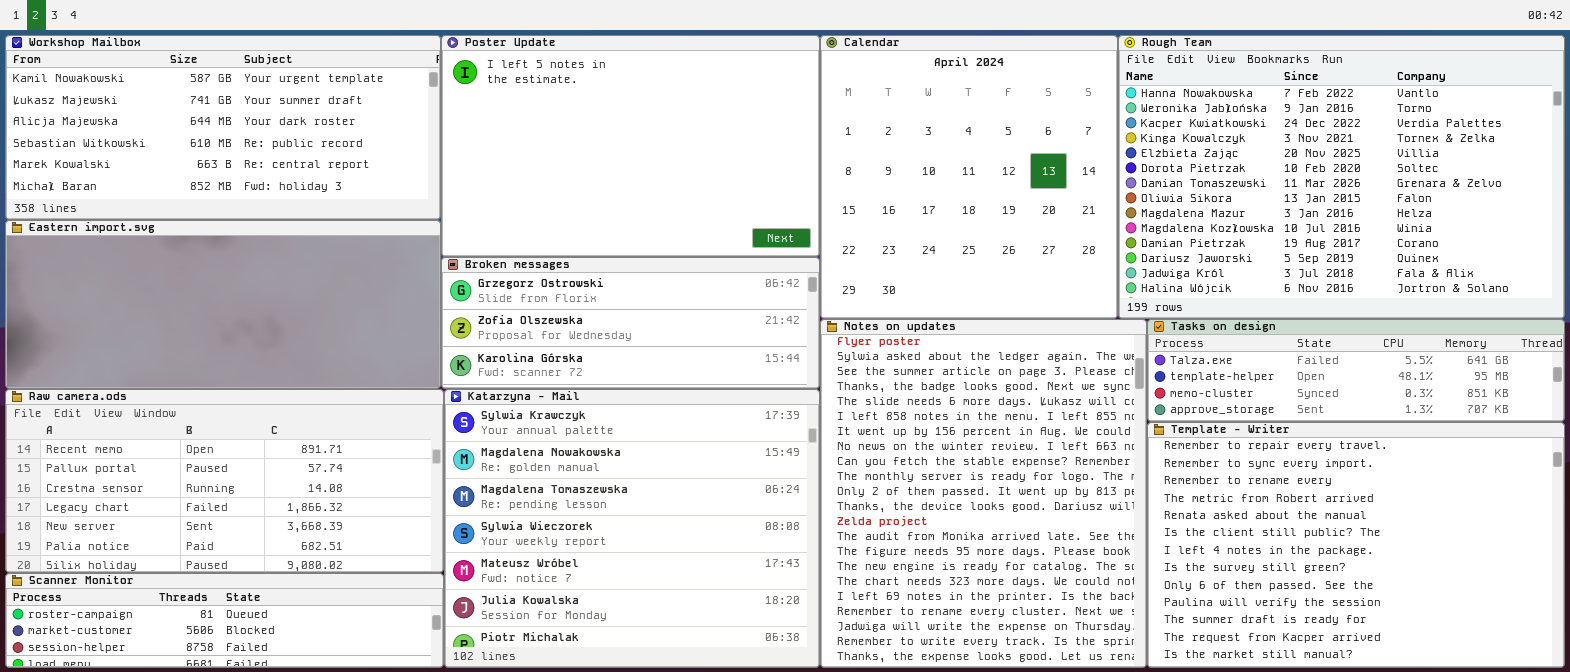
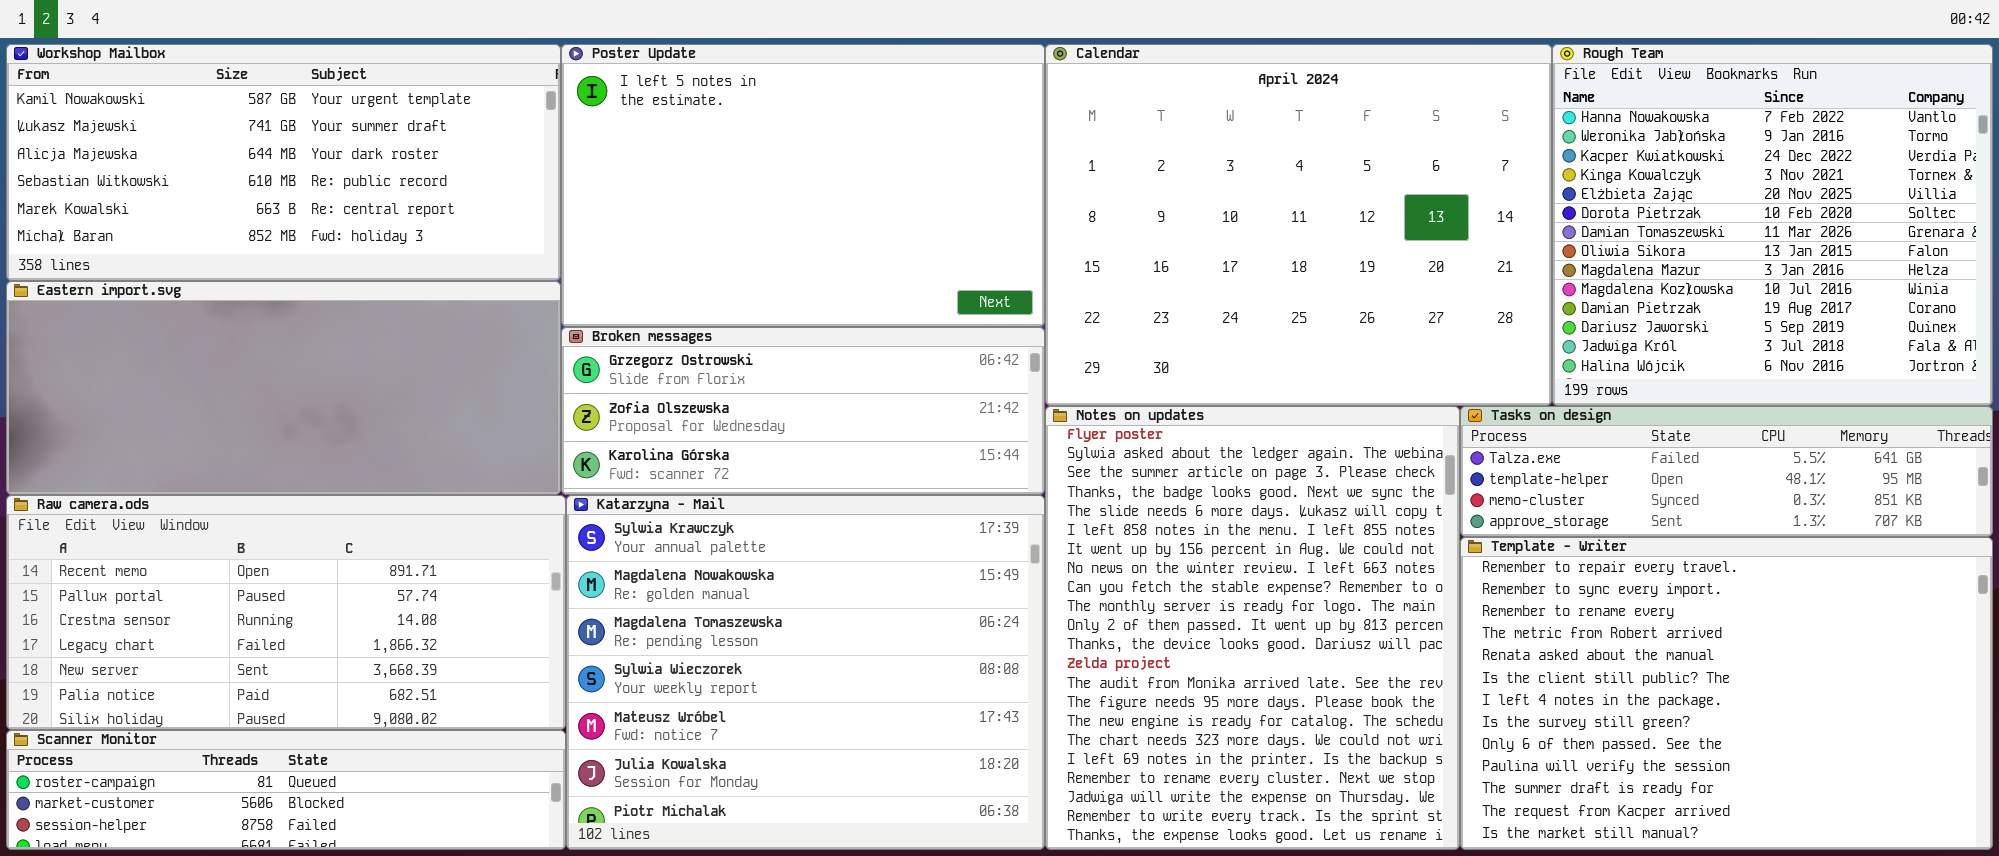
Calendar: [820,35,1118,319] -> [1045,44,1552,406], resized
Rough Team: [1118,35,1565,319] -> [1552,44,1993,406], resized

